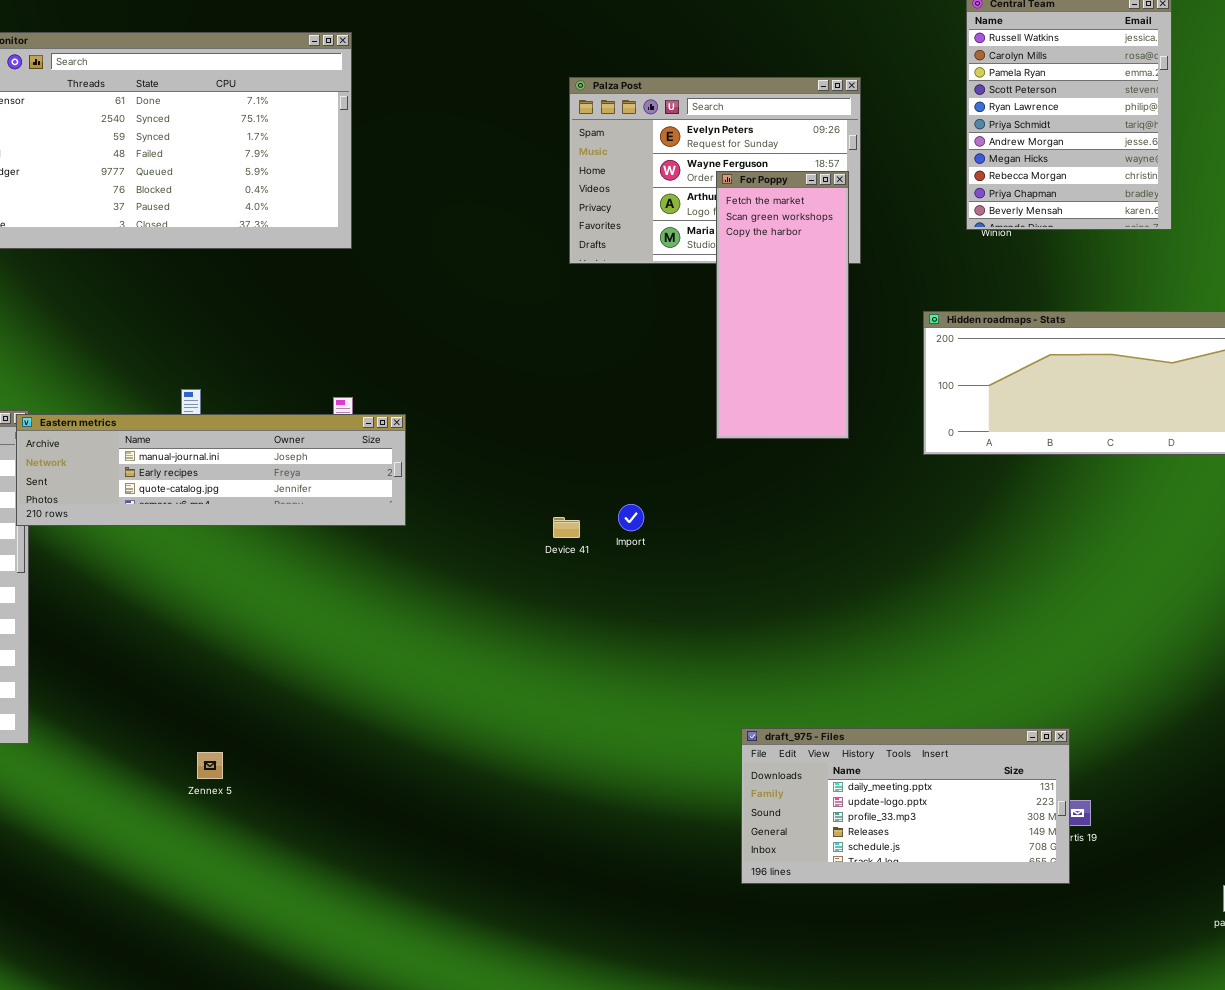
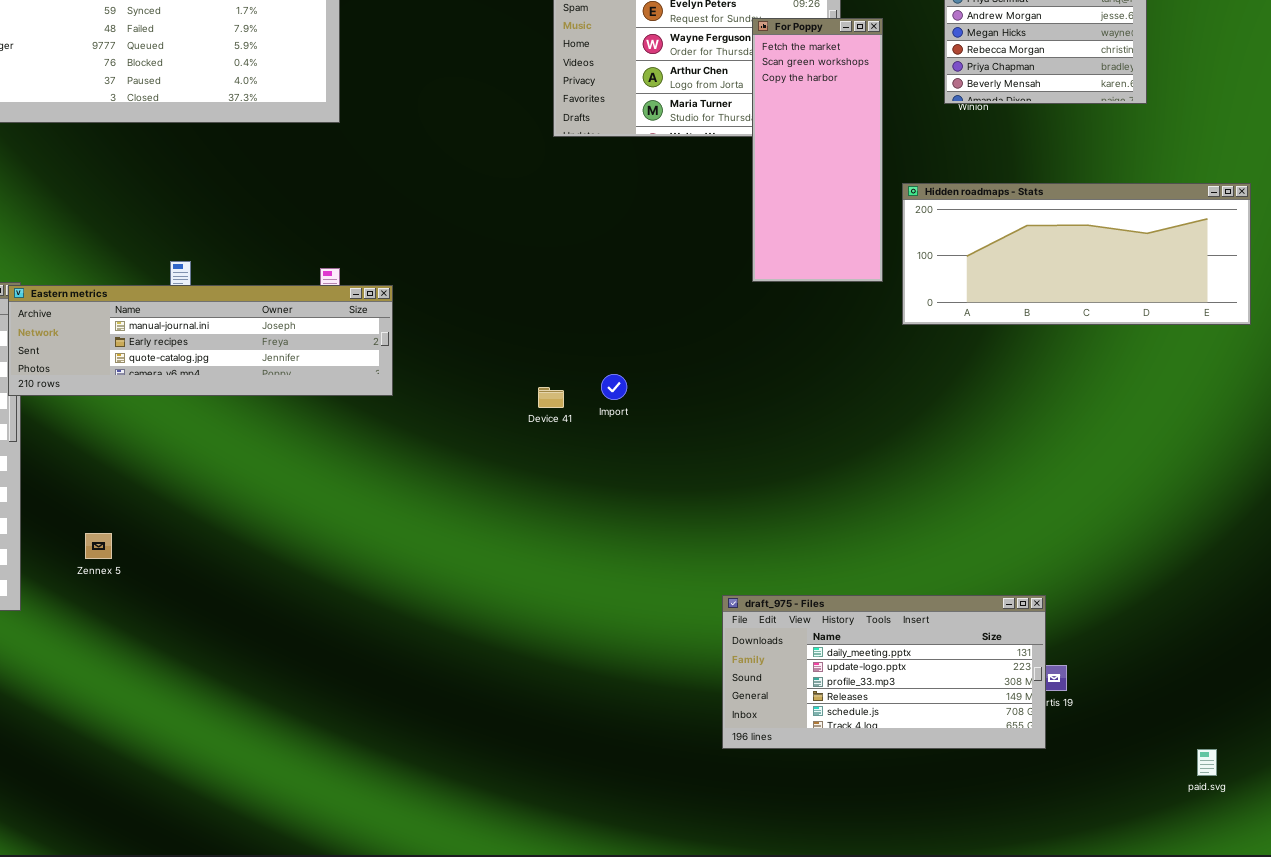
For Poppy: [716,171,849,439] -> [752,18,883,282], moved
Zennex 5: [197,752,223,779] -> [85,533,112,559], moved

